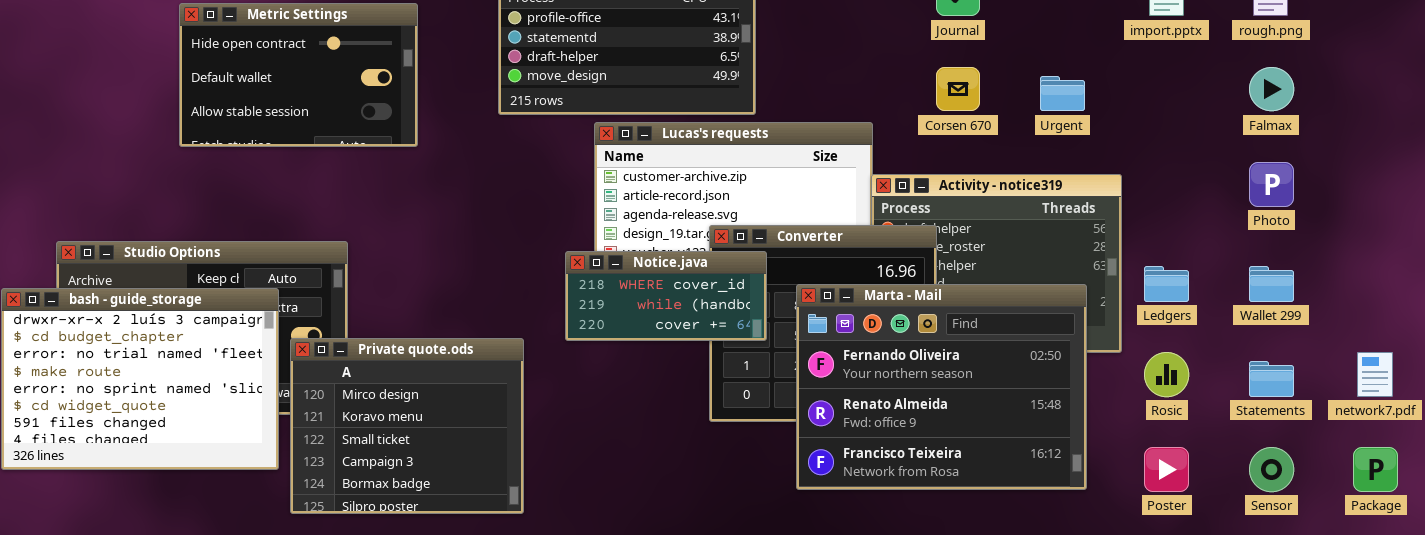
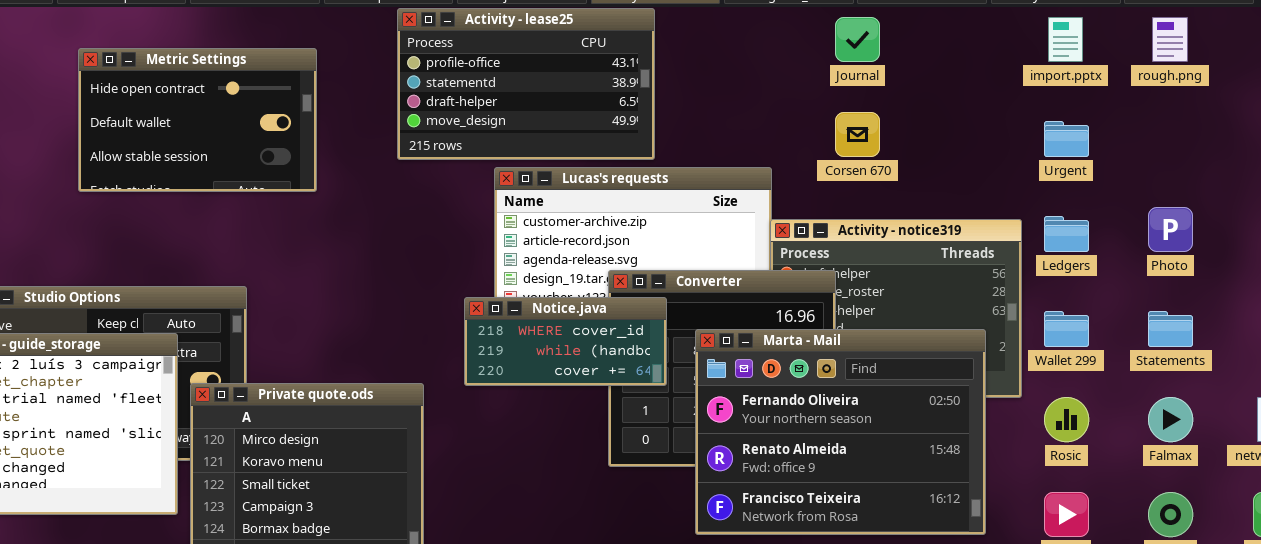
Falmax: [1249,67,1294,111] -> [1148,397,1193,442], moved
Urgent: [1040,76,1085,111] -> [1044,121,1089,157], moved
Ledgers: [1144,266,1189,302] -> [1044,216,1089,252], moved
Wallet 299: [1249,266,1294,302] -> [1044,311,1089,347], moved
Statements: [1249,361,1294,397] -> [1148,311,1193,347], moved

